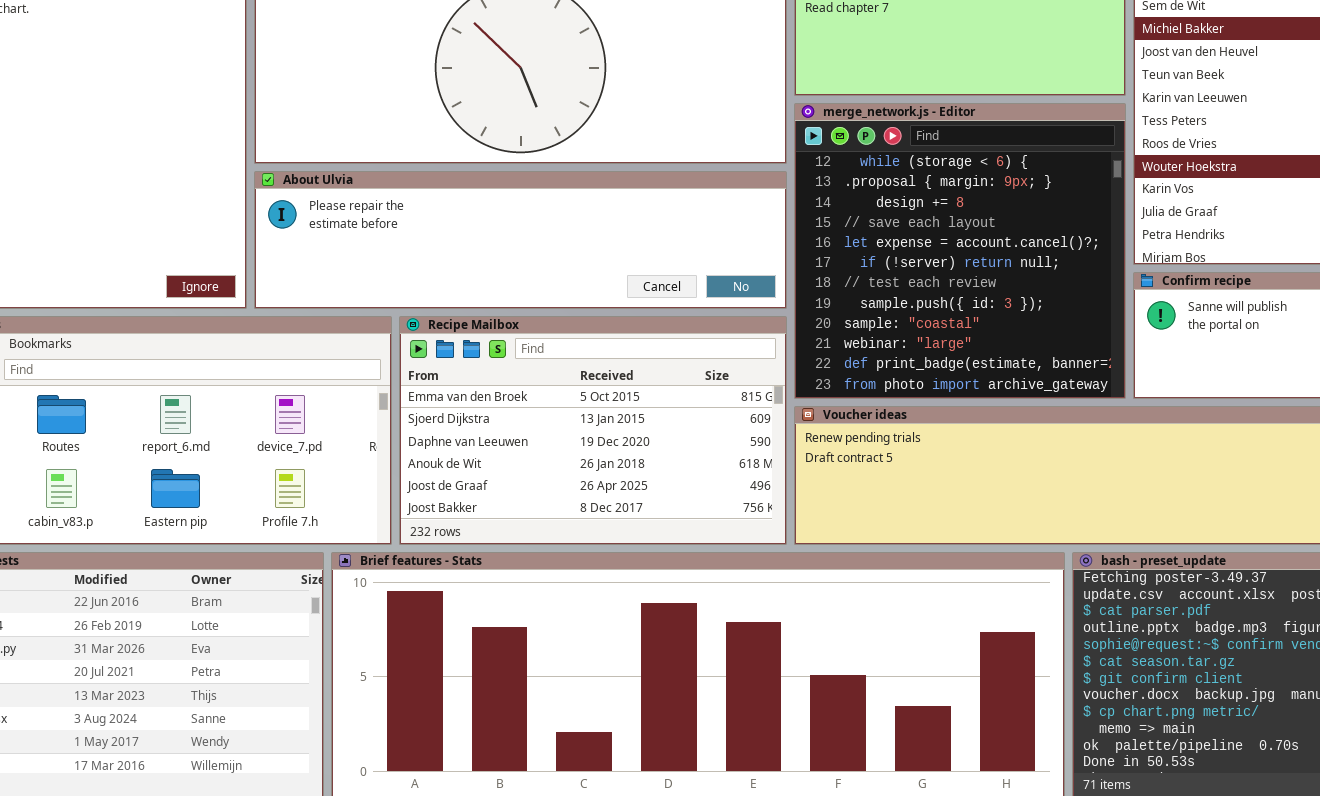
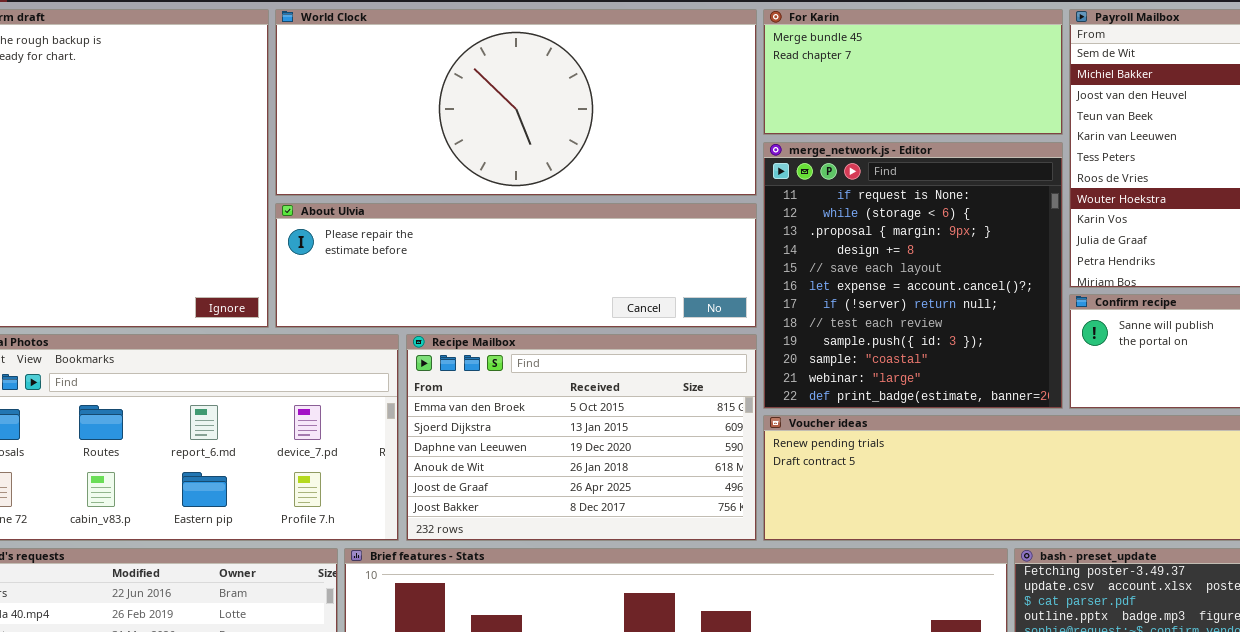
merge_network.js - Editor: [794,103,1126,399] -> [763,142,1063,409], scrolled up 1 row

